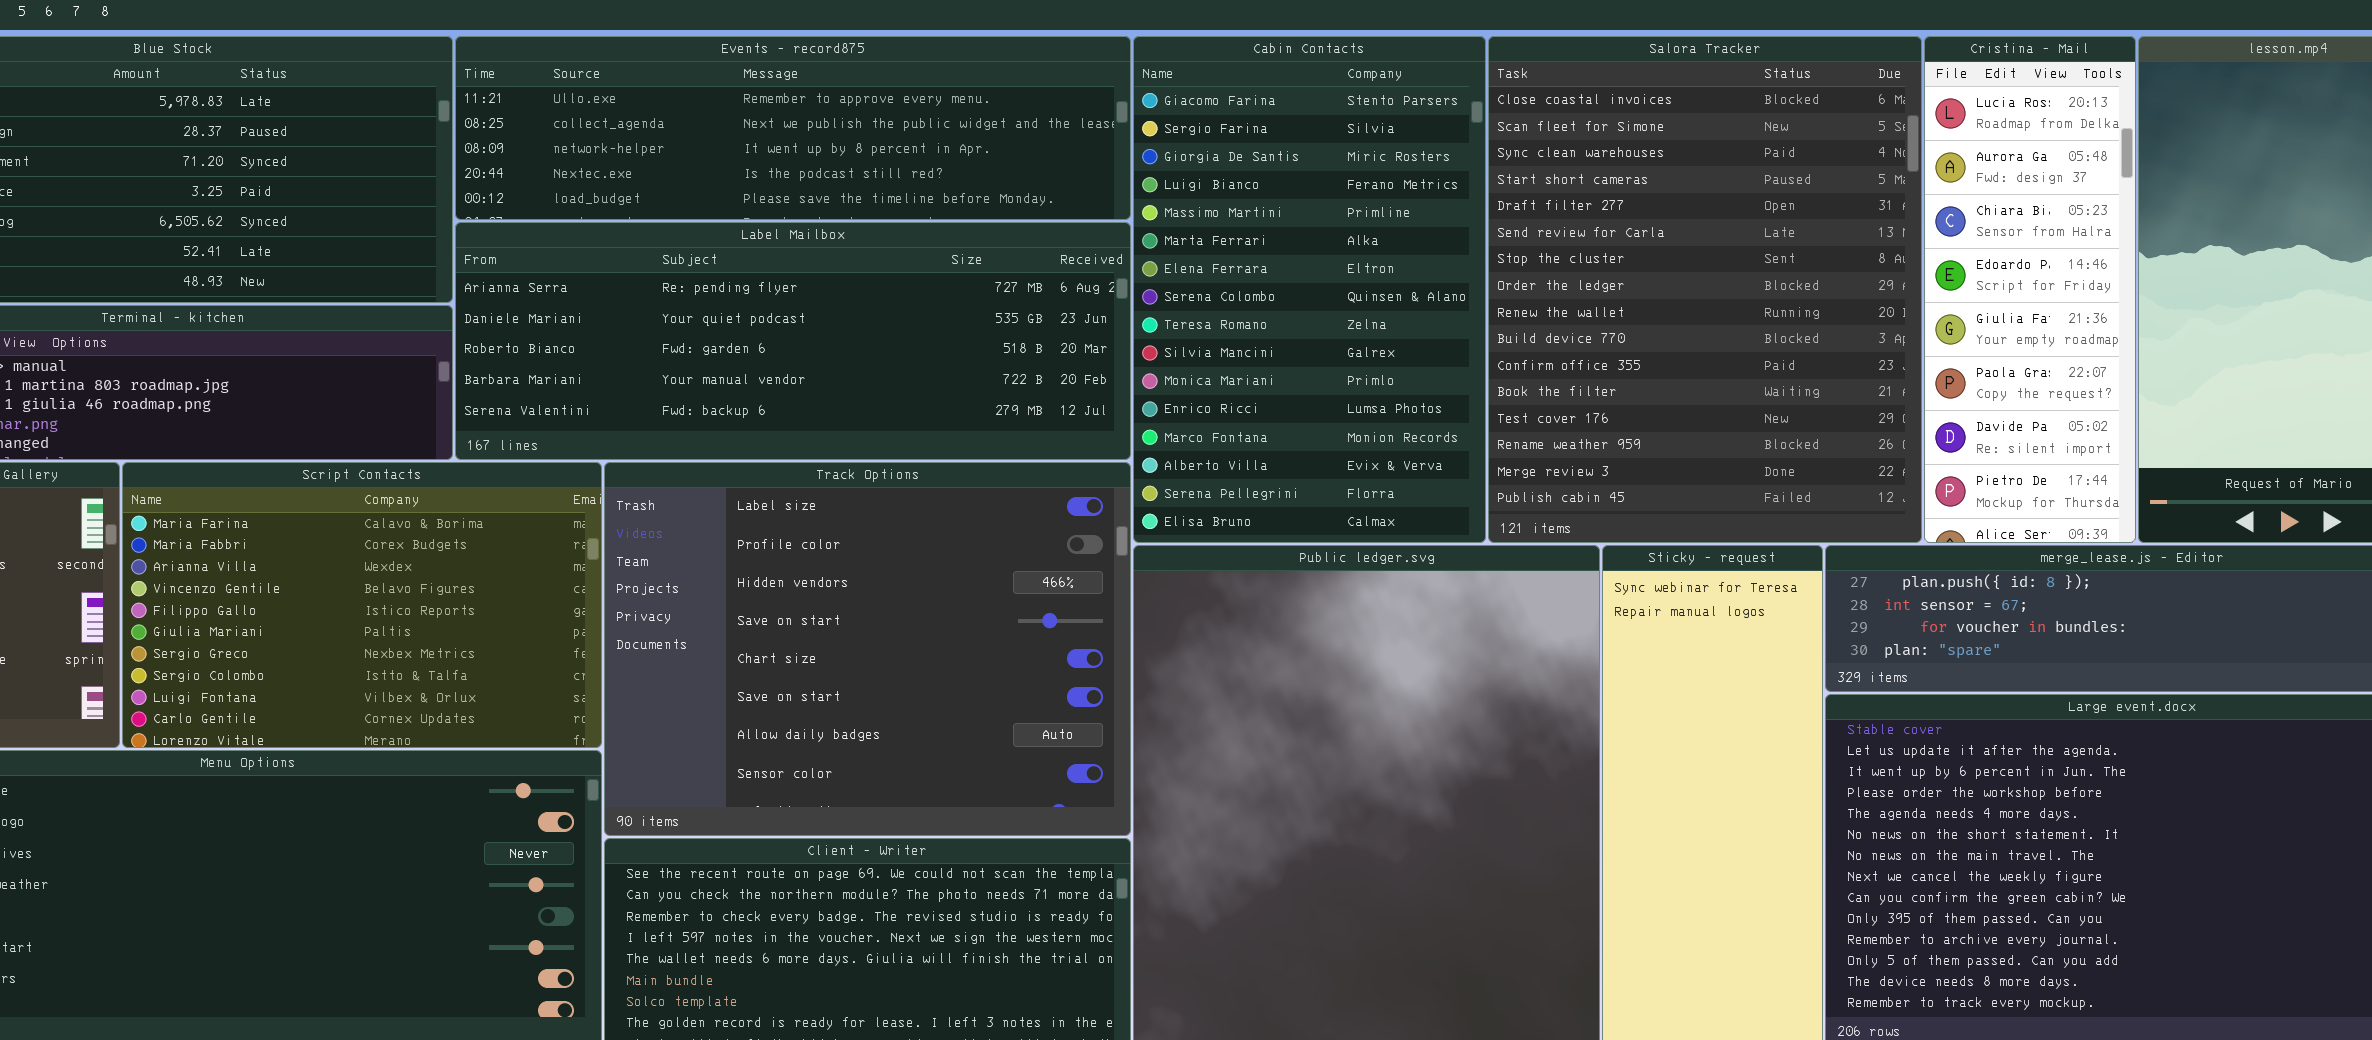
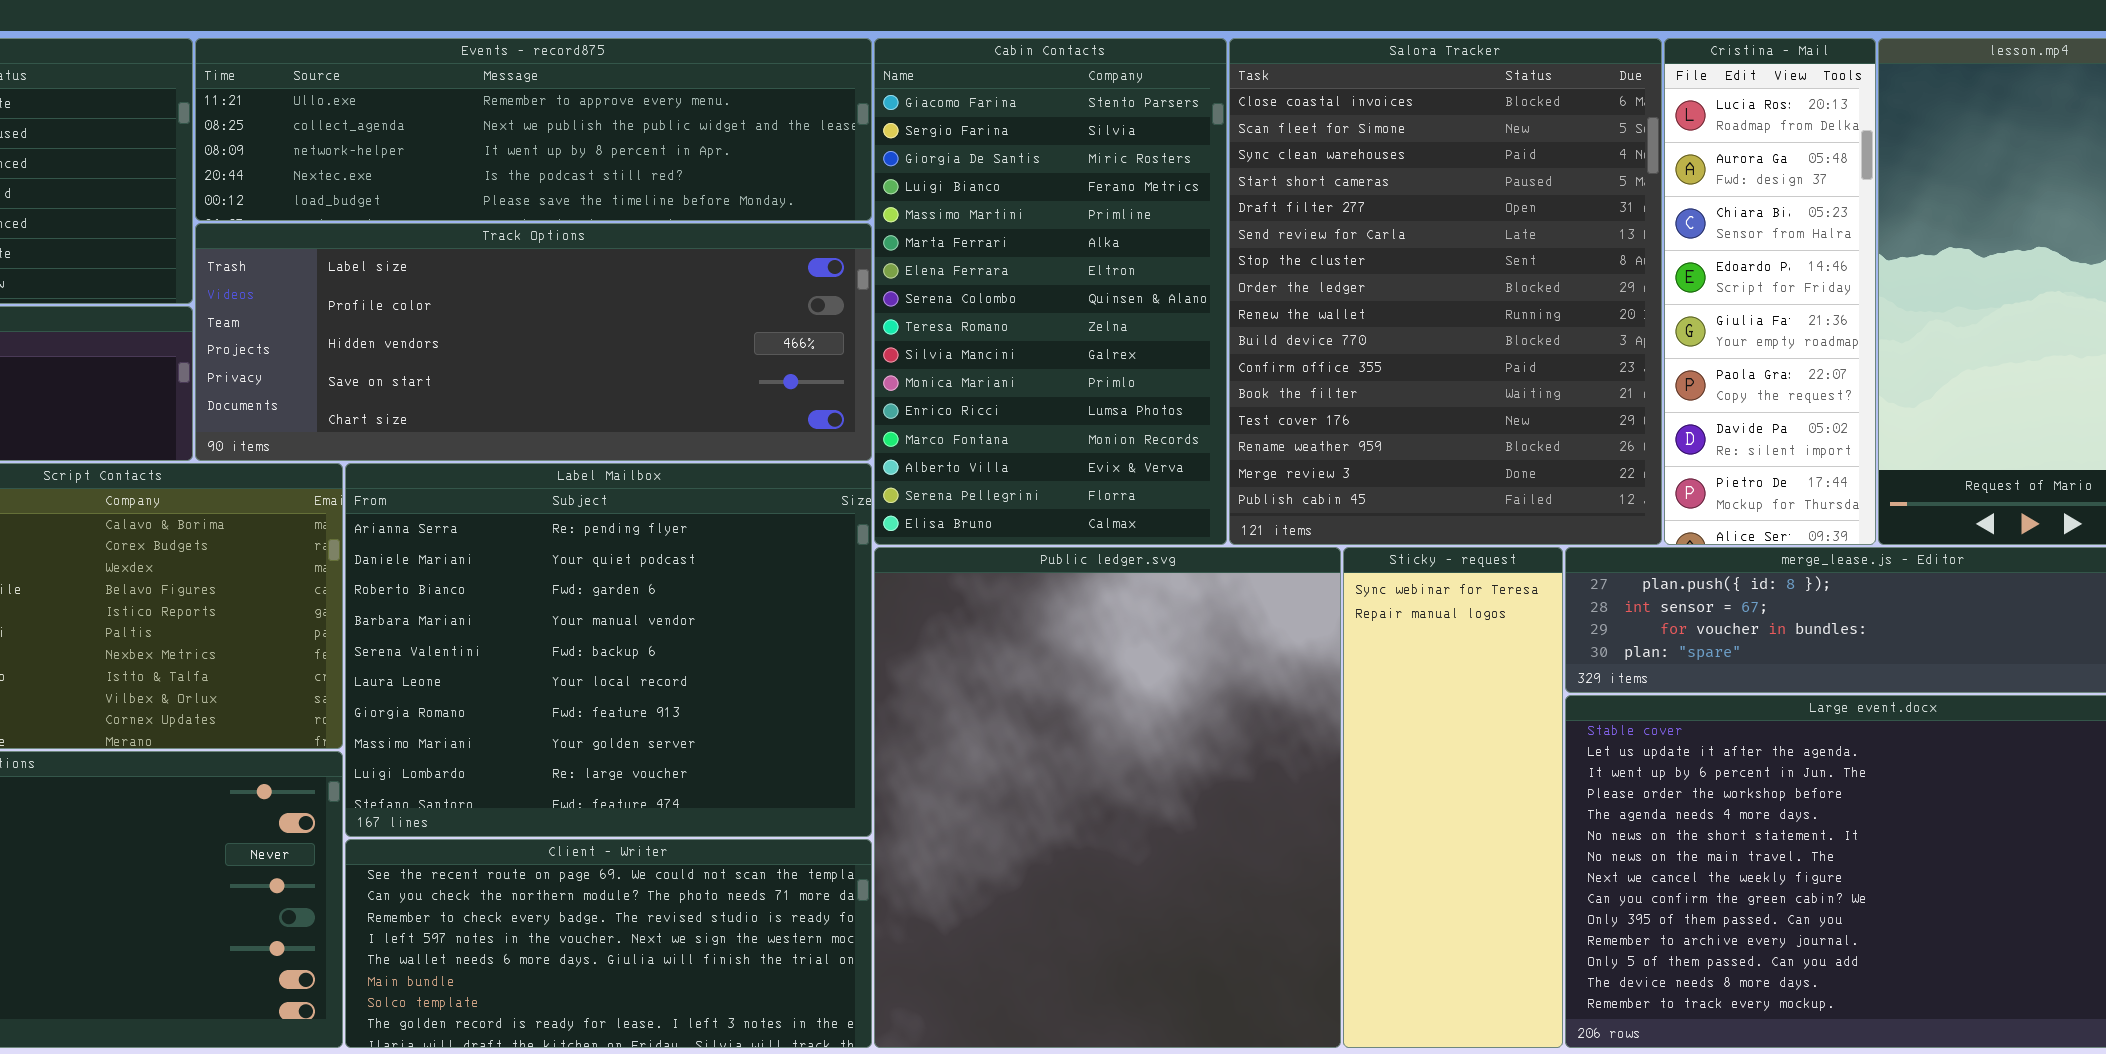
Label Mailbox: [455,222,1131,460] -> [345,463,872,837], moved, resized
Track Options: [604,462,1131,836] -> [195,223,872,461], moved, resized

